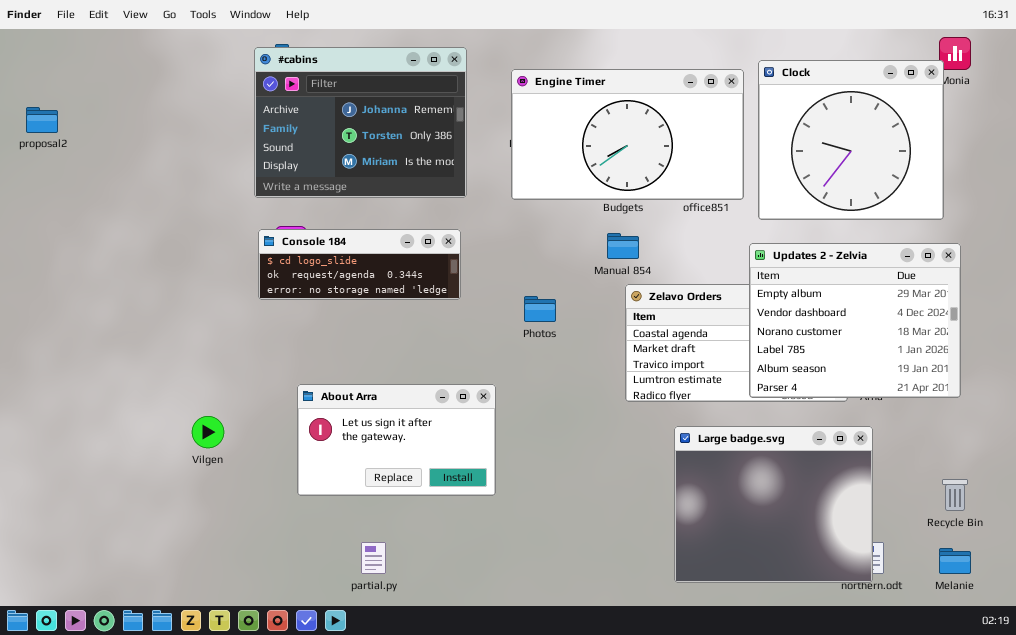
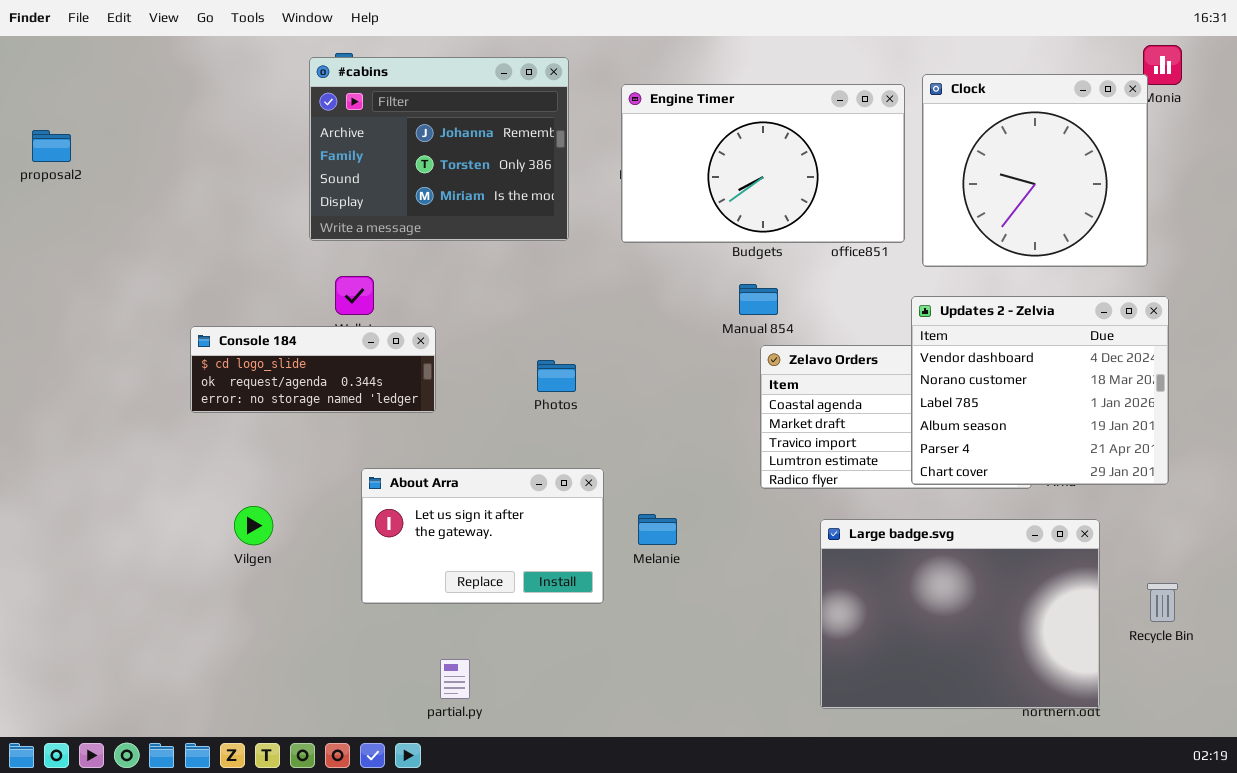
Console 184: [258,229,461,300] -> [190,326,436,413], moved
Updates 2 - Zelvia: [749,243,961,398] -> [911,296,1169,485], scrolled down 1 row
Photos: [524,296,556,322] -> [537,360,576,392], moved
Large badge.svg: [674,426,873,583] -> [820,519,1100,709], resized
Melanie: [939,548,971,574] -> [638,514,677,545], moved

